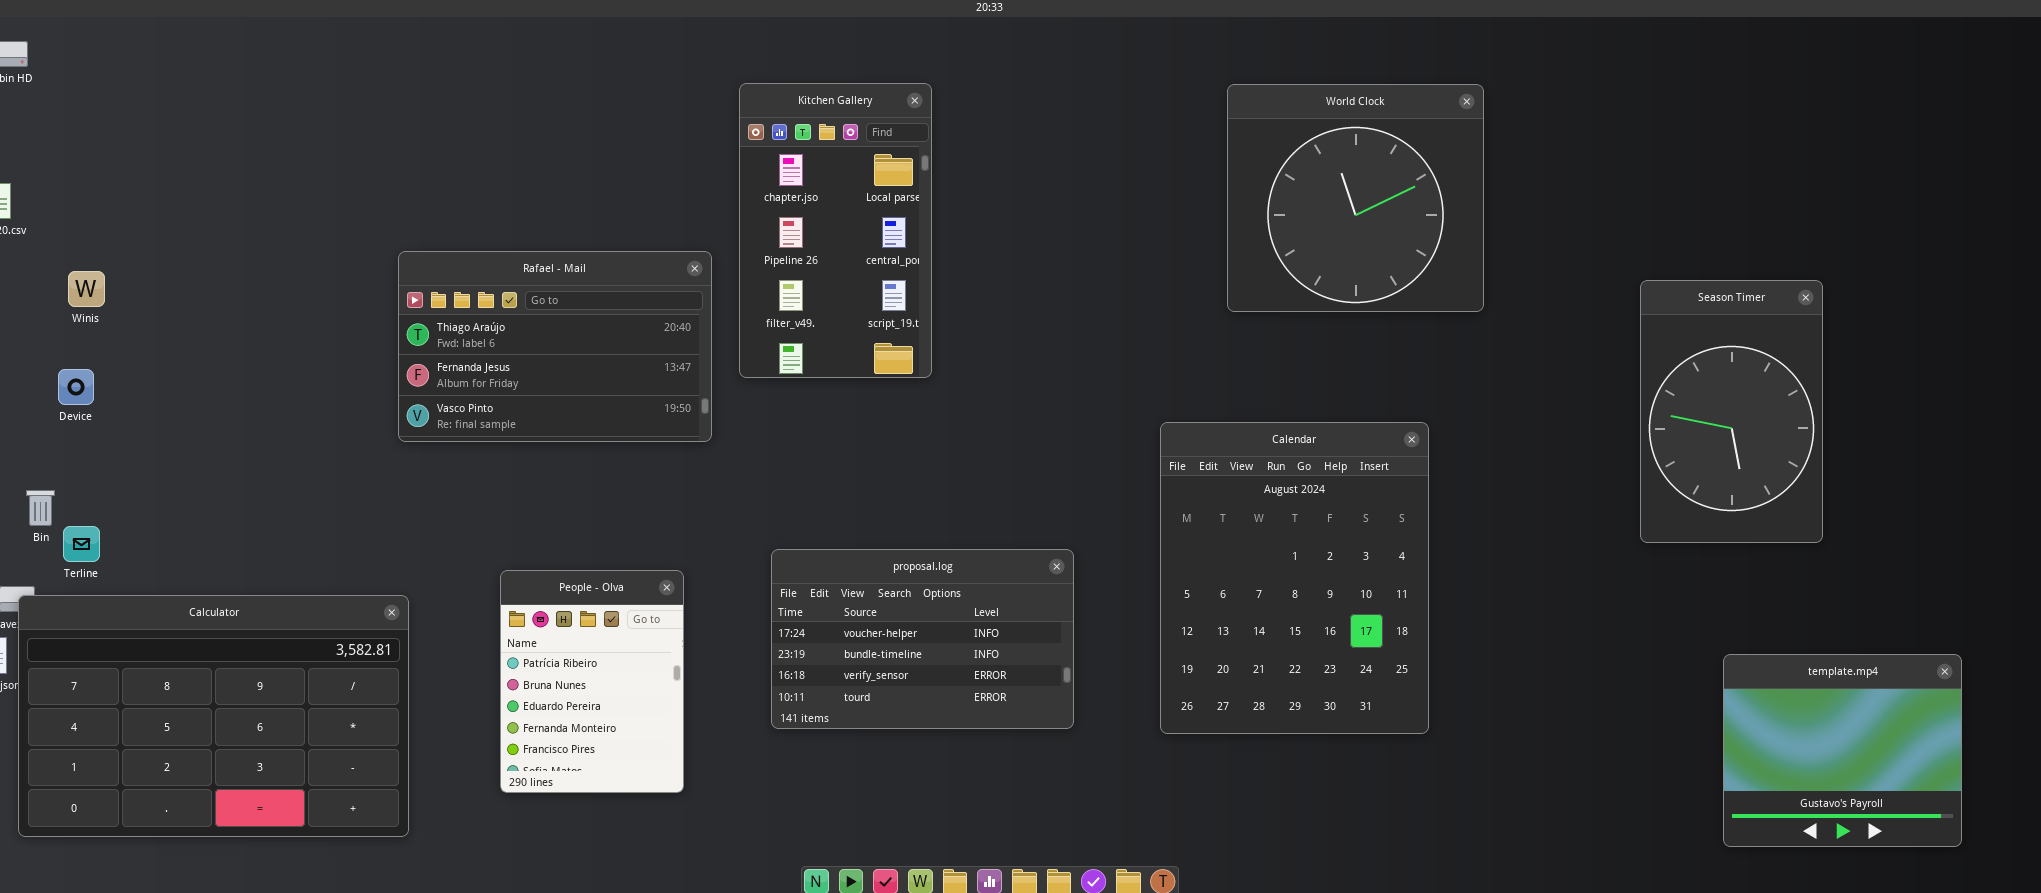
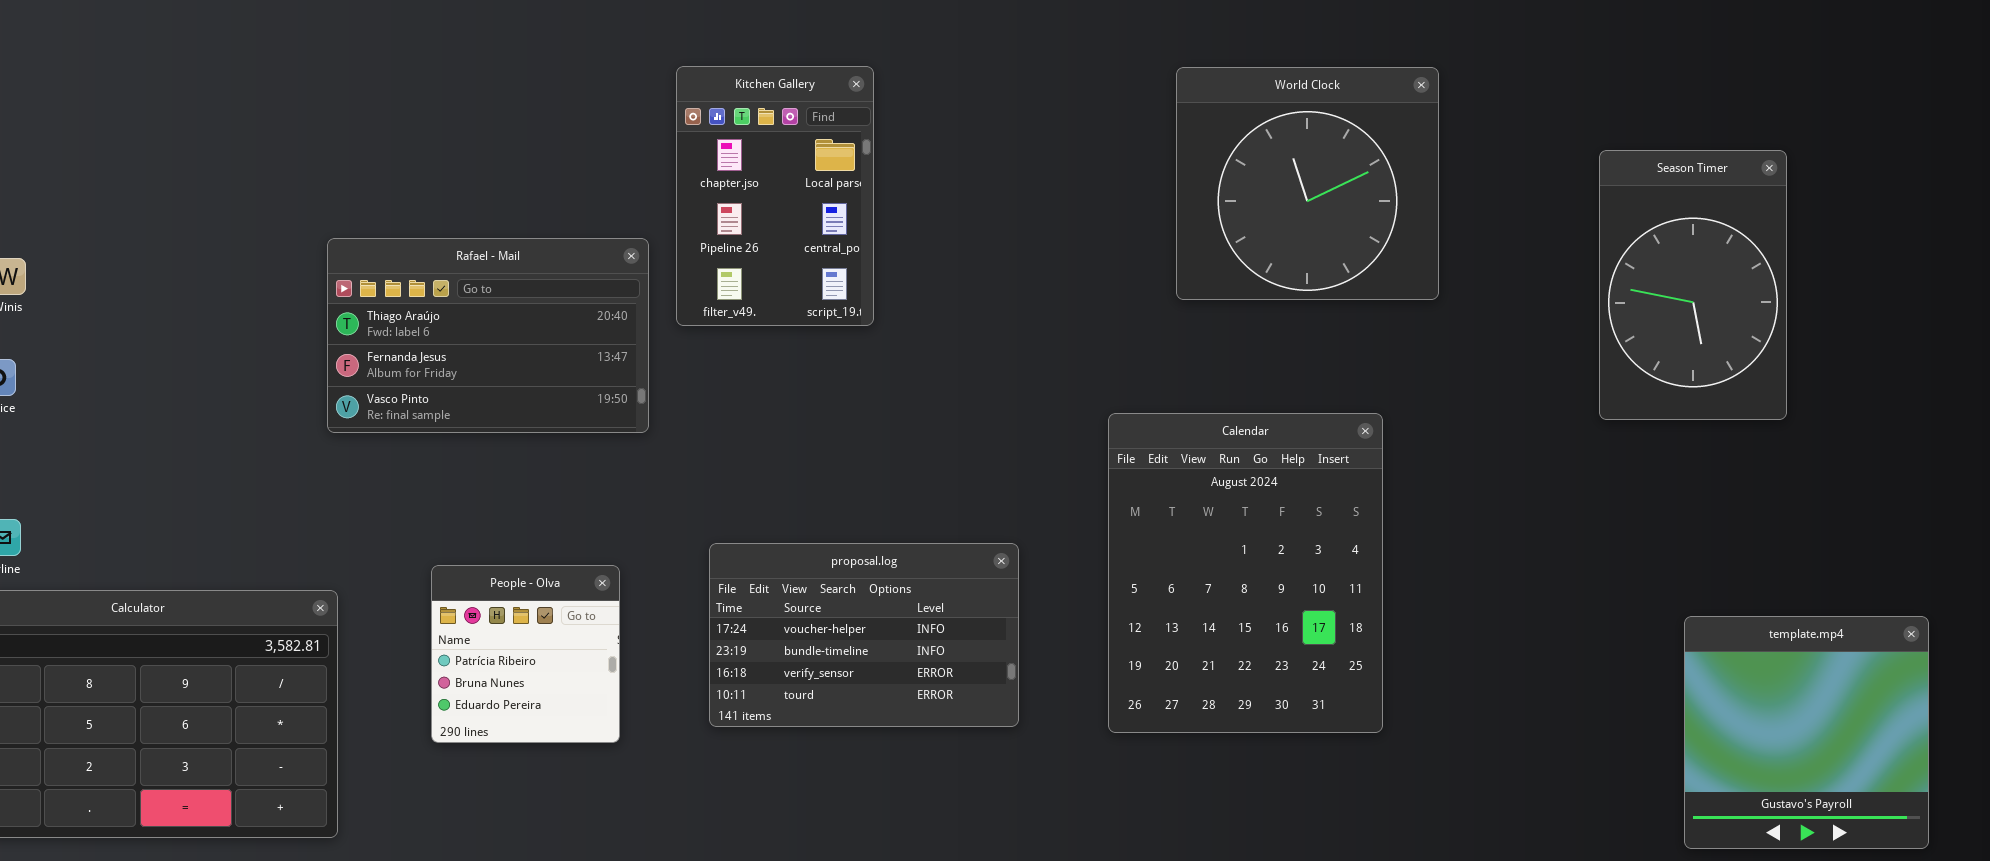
Kitchen Gallery: [739,83,932,378] -> [676,66,874,326], resized
Season Timer: [1640,280,1823,543] -> [1599,150,1787,420], moved
People - Olva: [500,570,684,793] -> [431,565,620,743], resized
template.mp4: [1723,654,1962,847] -> [1684,616,1929,849], resized

